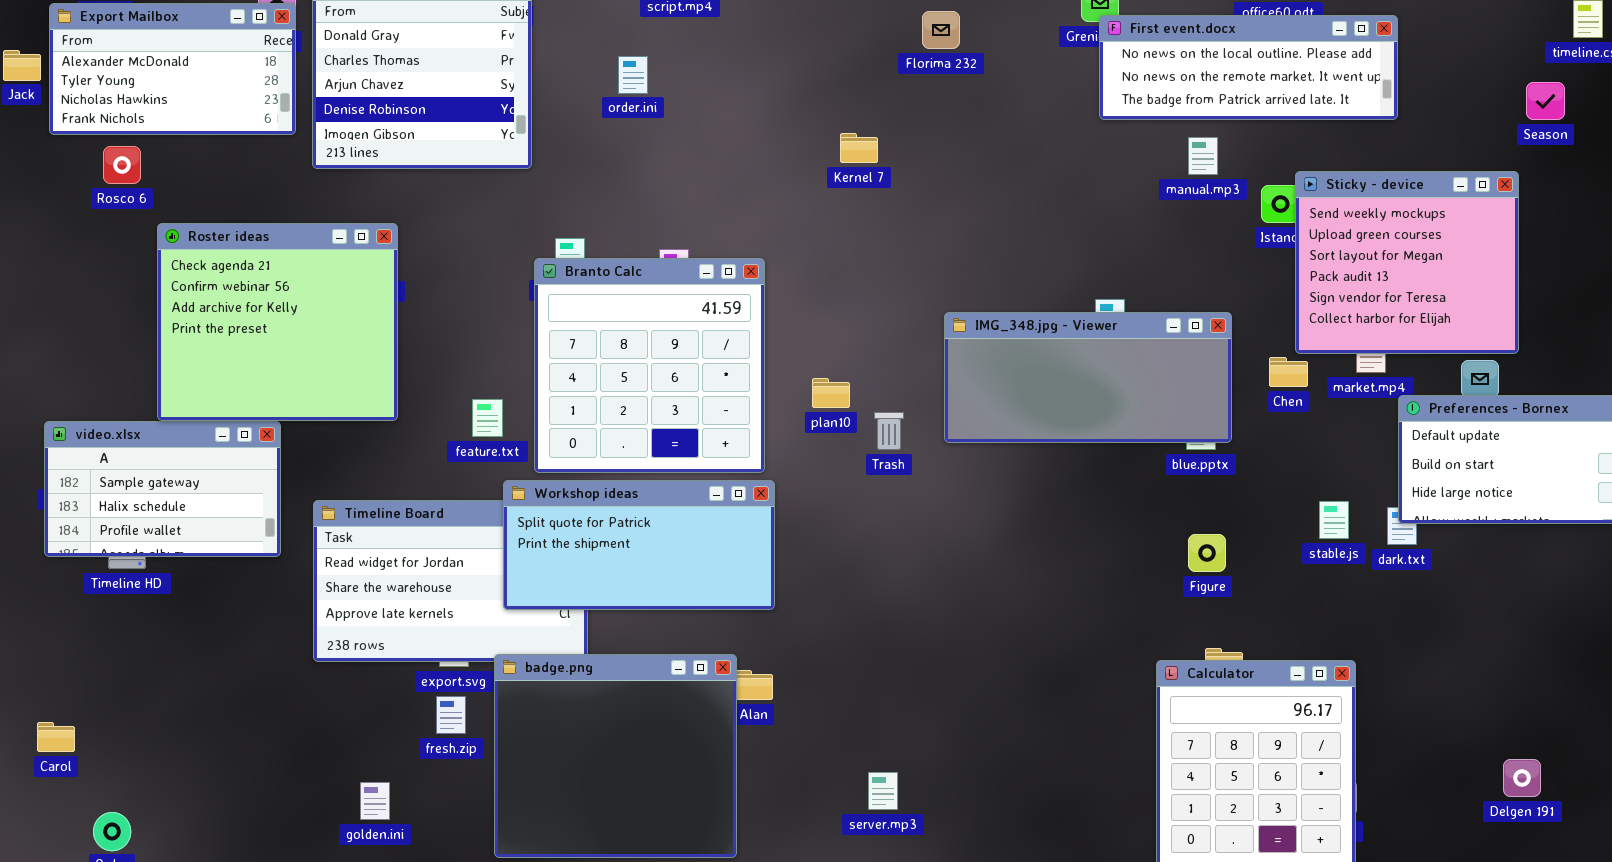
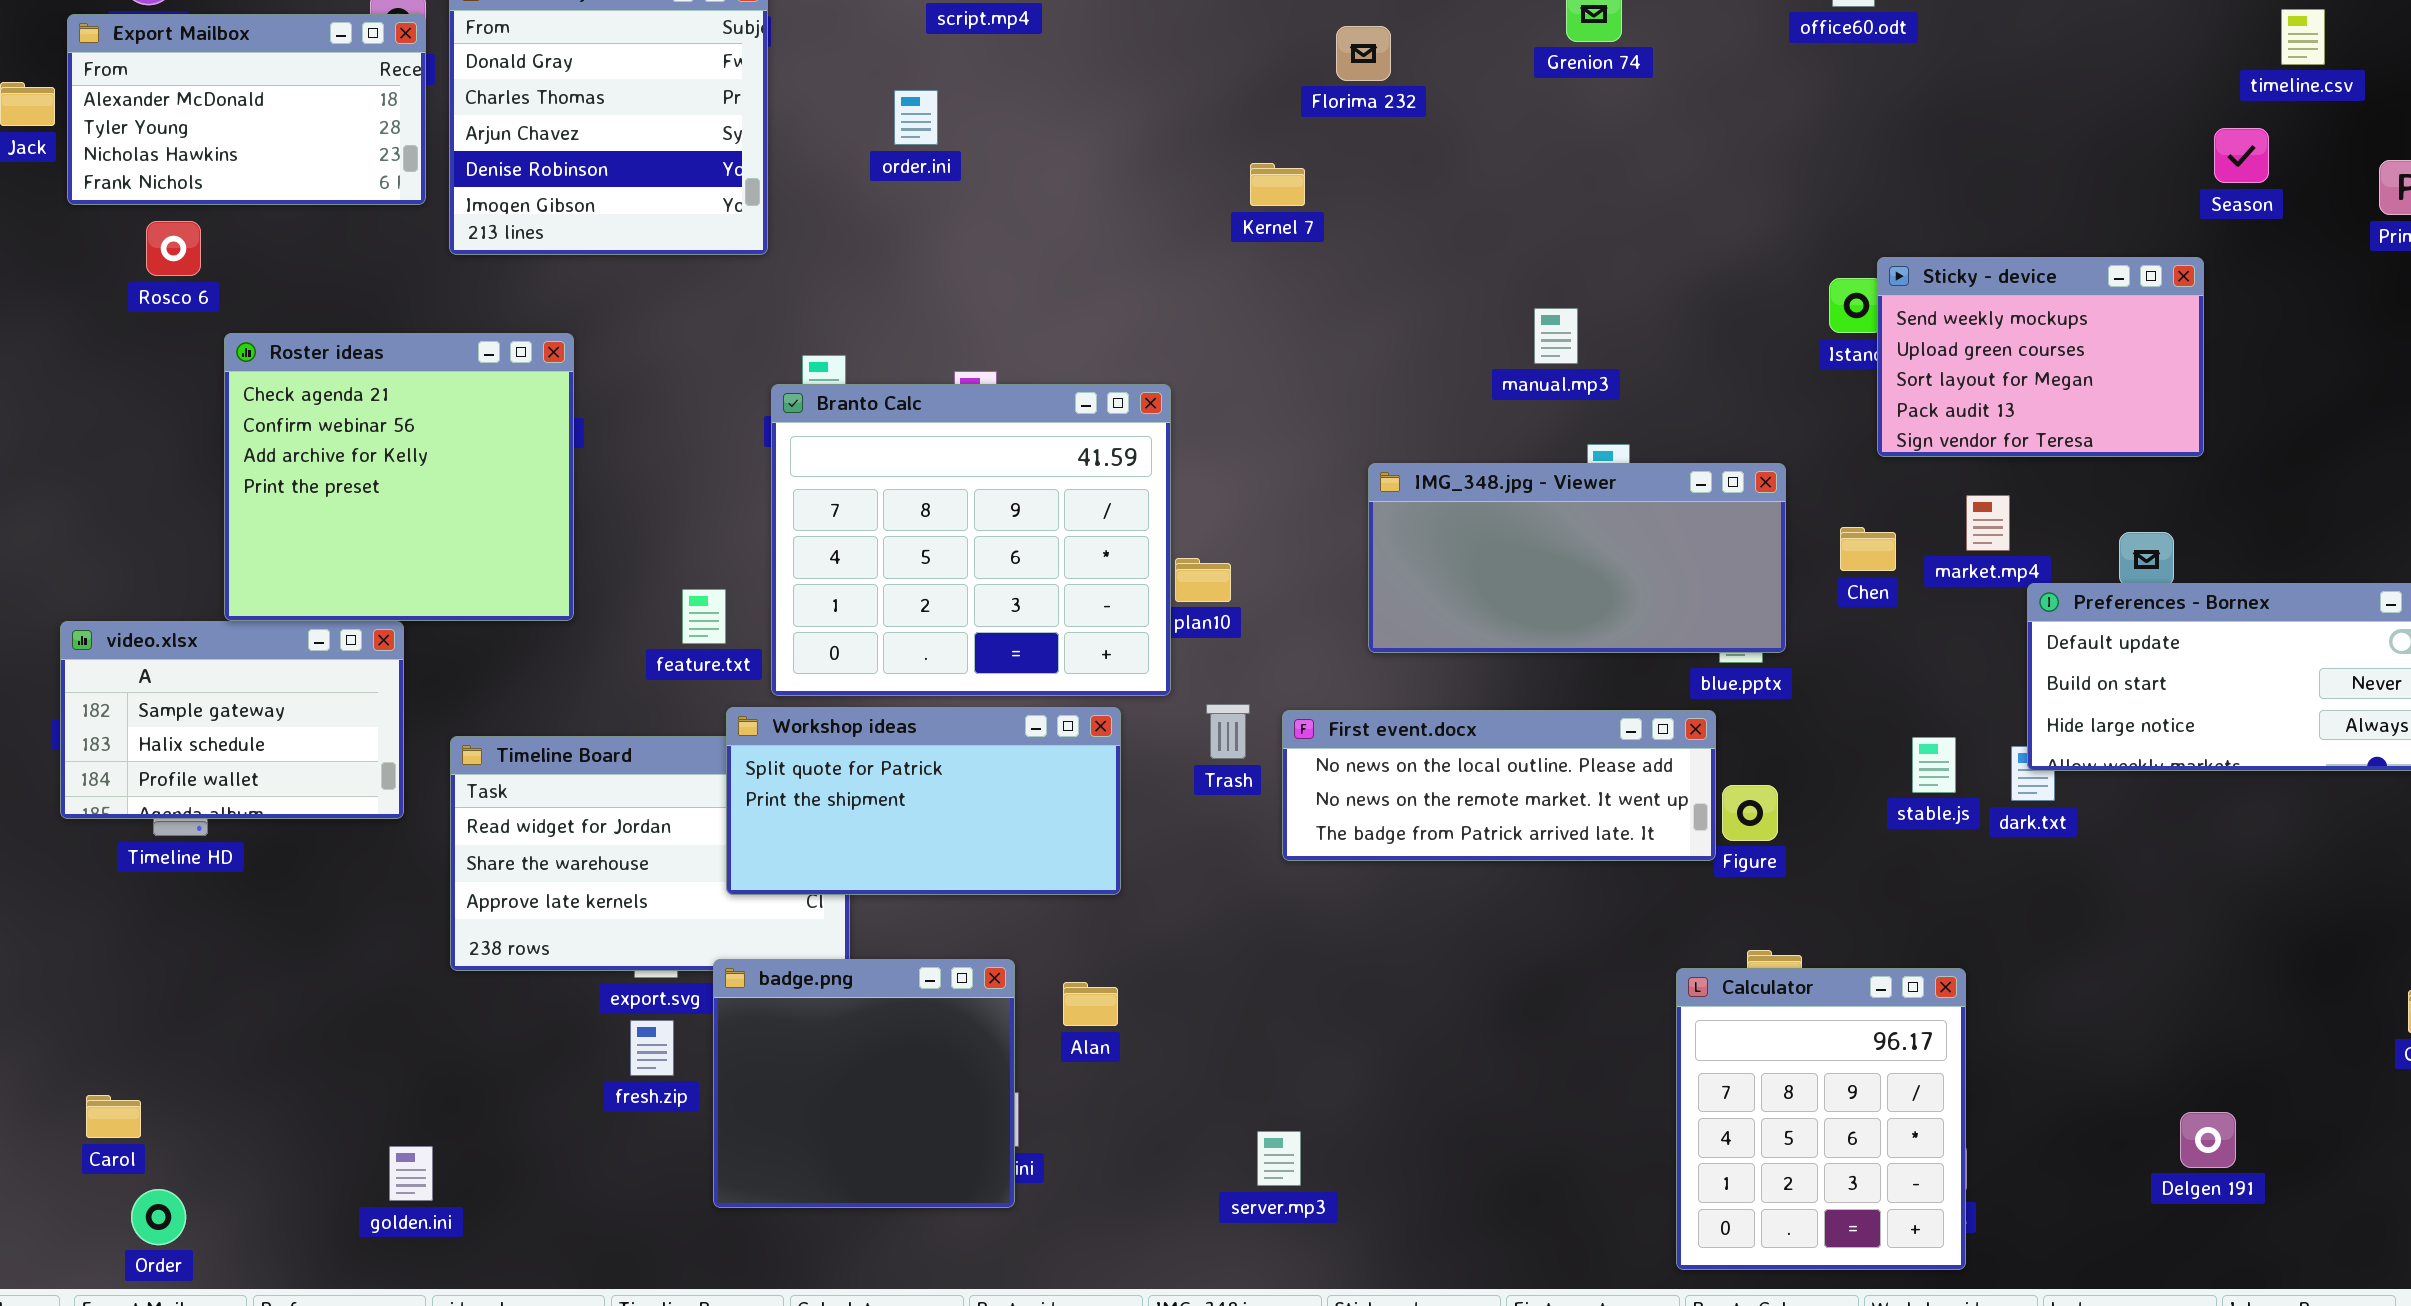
First event.docx: [1099,15,1398,120] -> [1282,710,1716,861], moved
Kernel 7: [840,133,878,163] -> [1250,163,1305,206], moved
manual.mp3: [1188,137,1218,175] -> [1534,308,1578,364], moved
Sticky - device: [1295,171,1519,354] -> [1877,257,2204,457], resized
Branto Calc: [534,258,765,473] -> [771,384,1171,696], resized
Trash: [874,412,904,450] -> [1206,704,1250,759], moved
badge.png: [494,654,737,858] -> [713,959,1015,1208], resized
Carol: [37,722,75,752] -> [86,1095,141,1138], moved
golden.ini: [360,782,390,820] -> [389,1146,433,1201], moved

